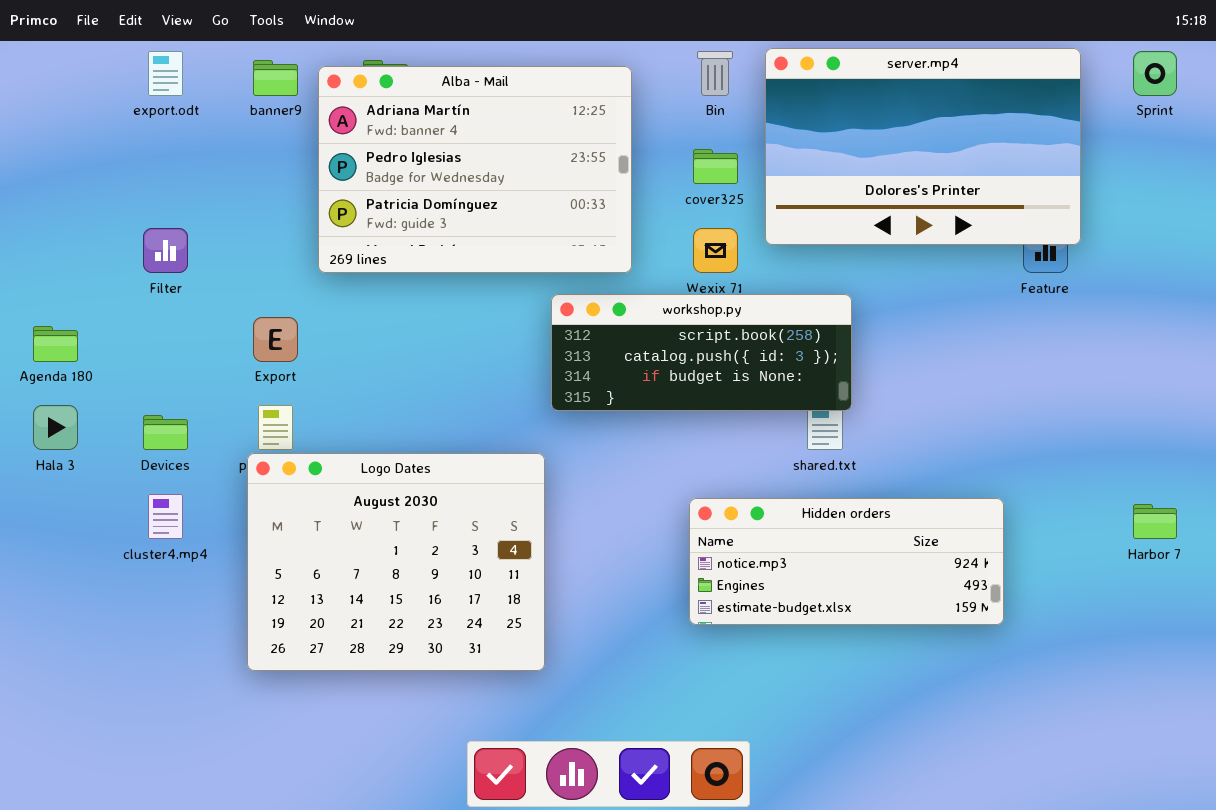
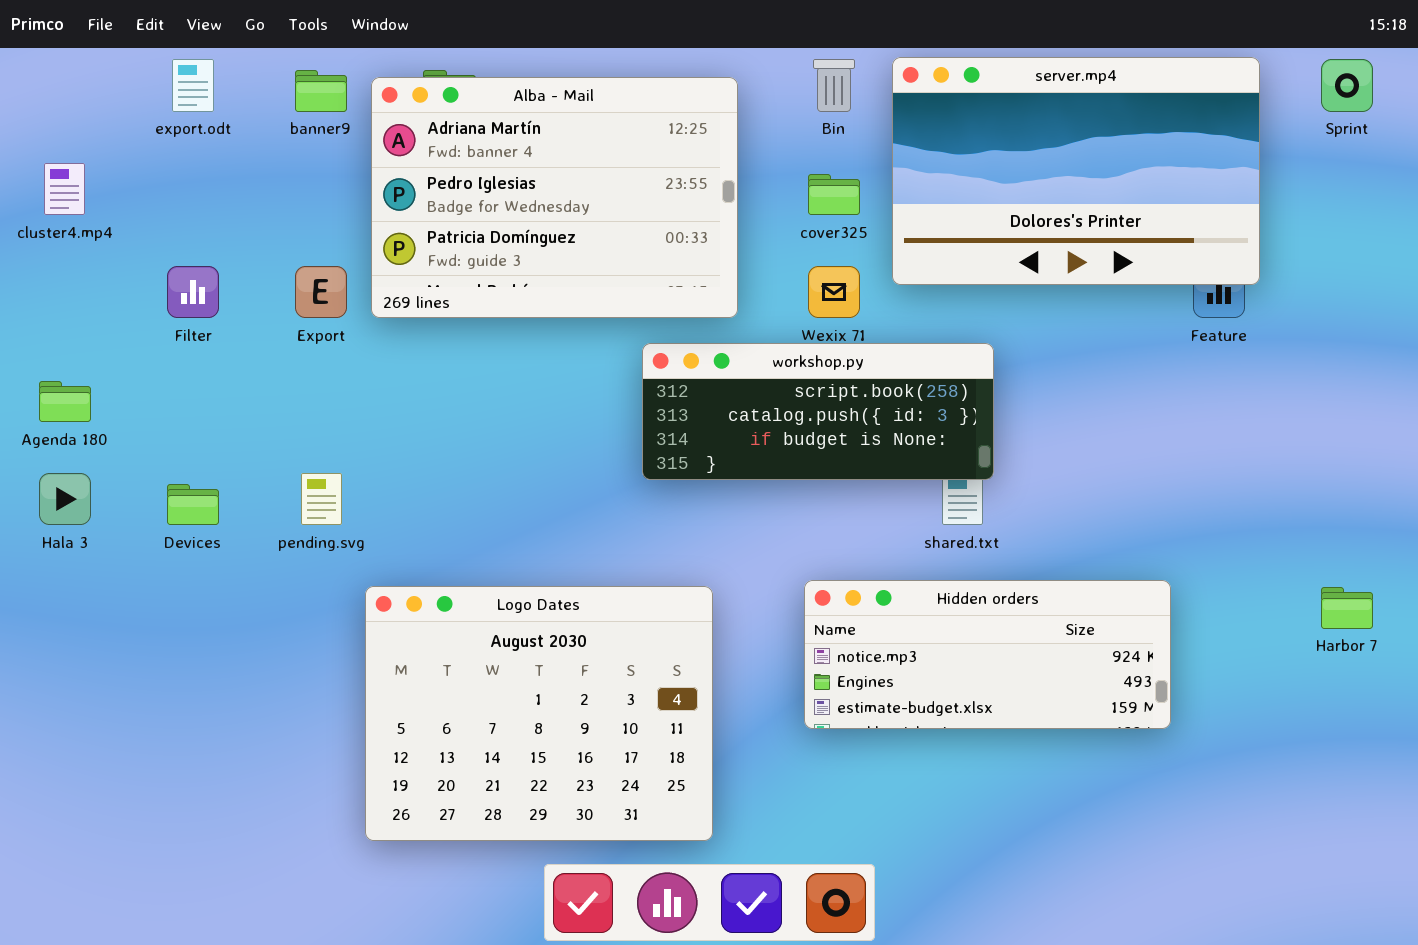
Export: [253,317,298,362] -> [295,266,347,318], moved
Logo Dates: [247,453,545,671] -> [365,586,713,841], moved
cluster4.mp4: [148,494,183,539] -> [44,163,85,215], moved

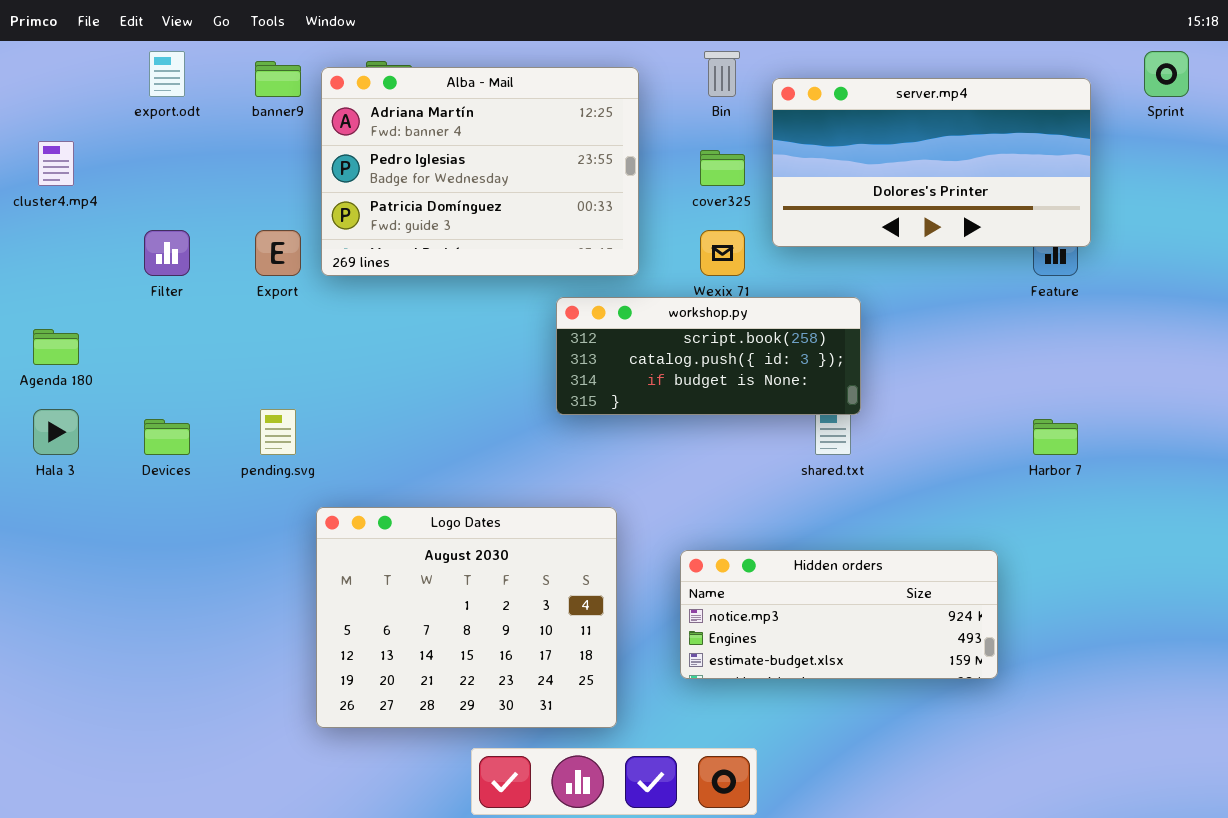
server.mp4: [892,57,1260,285] -> [772,78,1091,247], resized
Hidden orders: [804,580,1171,729] -> [680,550,998,679], moved
Harbor 7: [1321,587,1373,629] -> [1033,419,1078,455], moved

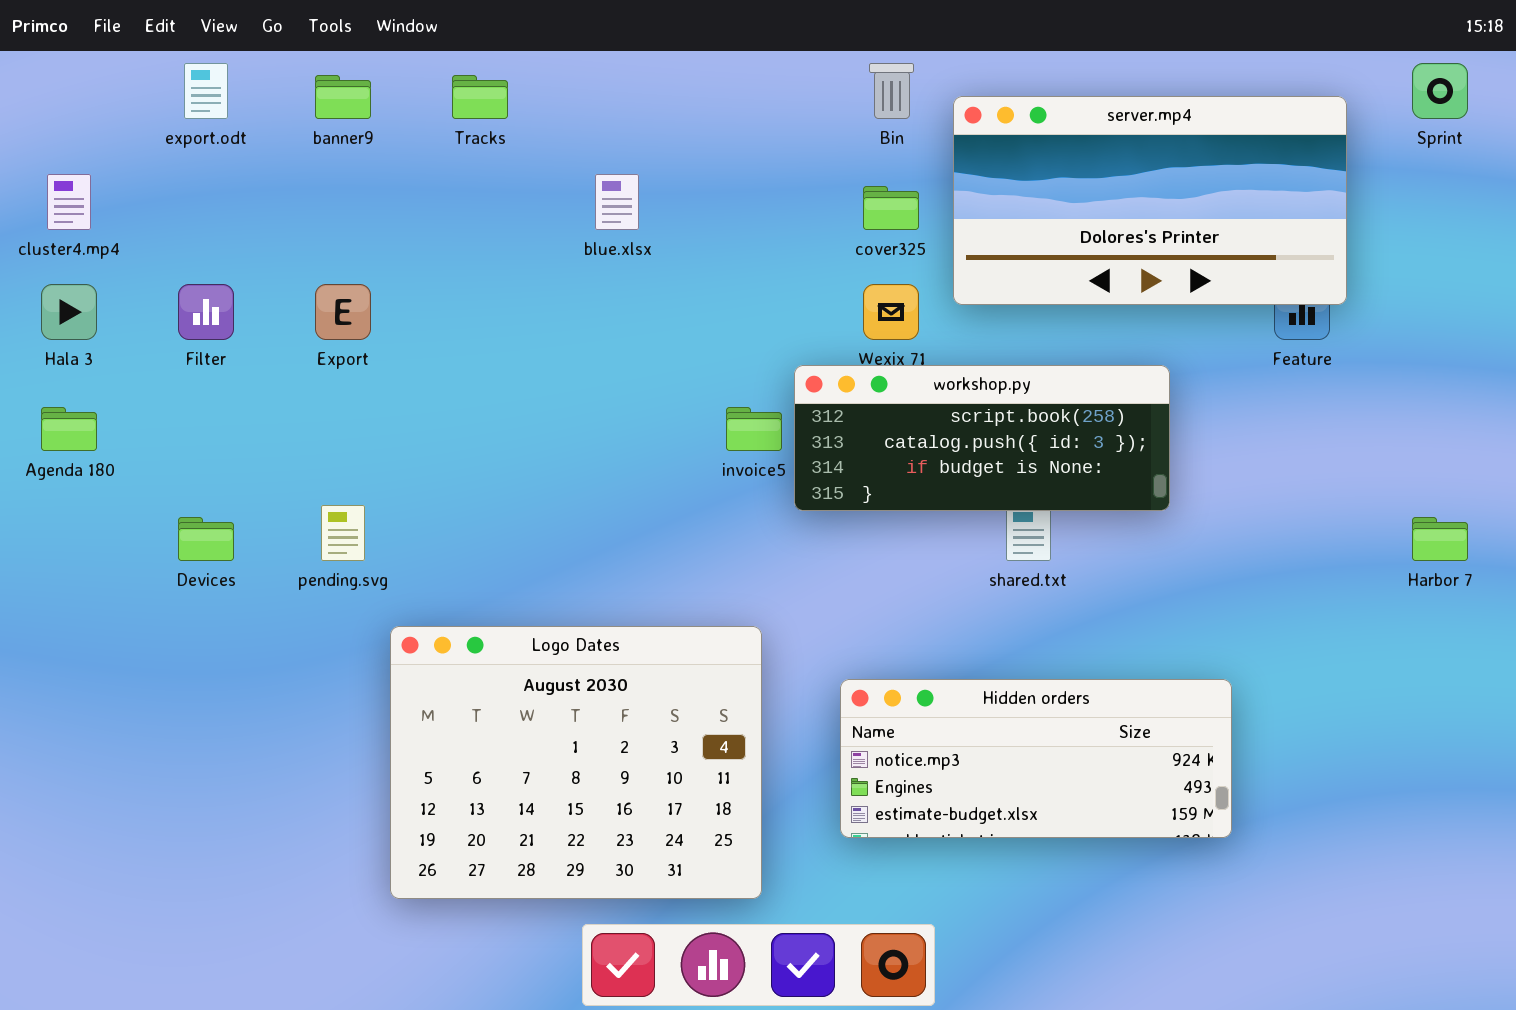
Alba - Mail: [321,67,639,276] -> none, closed
workshop.py: [556,297,861,415] -> [794,365,1170,511], moved
Hala 3: [33,409,79,455] -> [41,284,97,340], moved
Harbor 7: [1033,419,1078,455] -> [1412,517,1468,561], moved

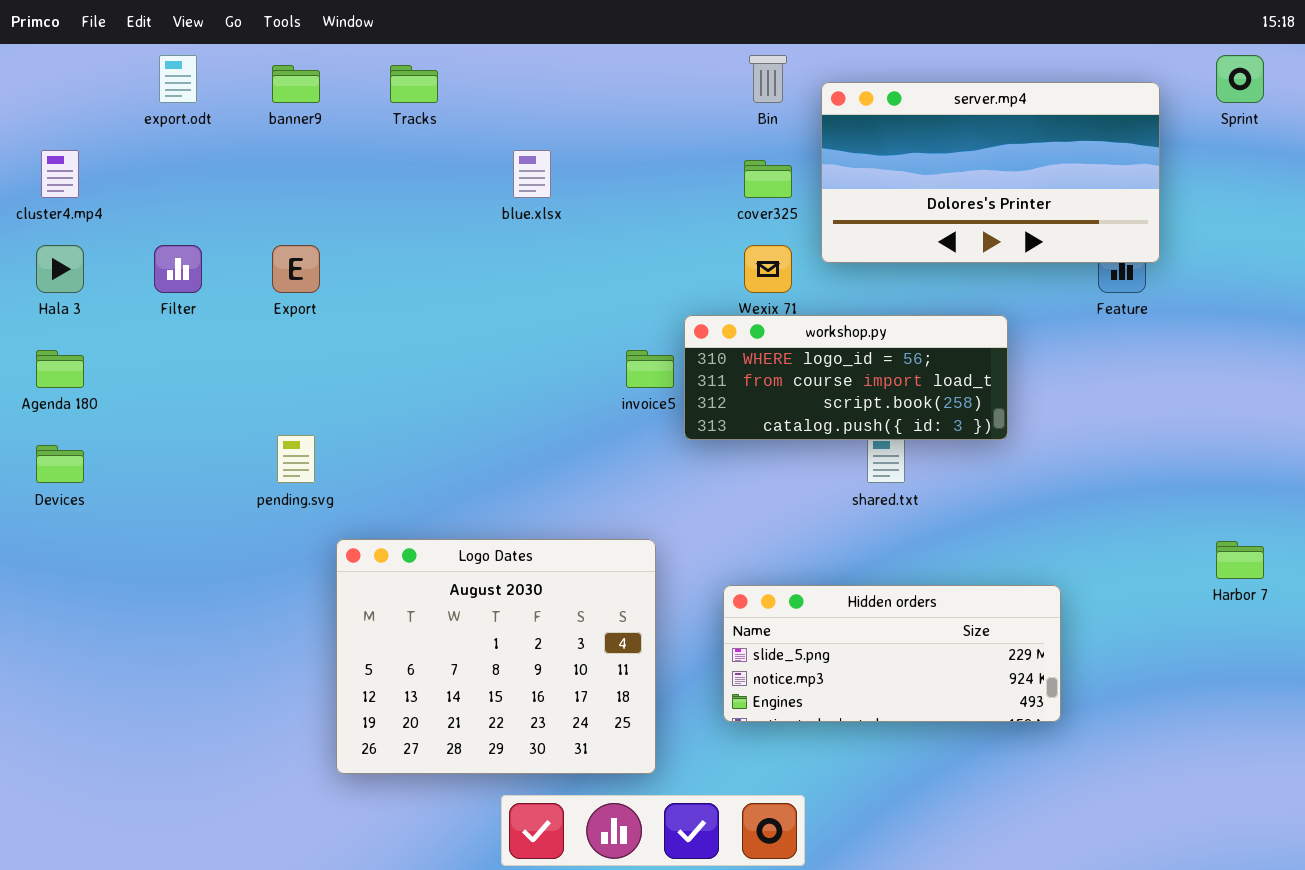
workshop.py: [794,365,1170,511] -> [684,315,1008,440], scrolled up 2 rows
Devices: [178,517,234,561] -> [36,445,84,483], moved
Harbor 7: [1412,517,1468,561] -> [1216,541,1264,579], moved
Hidden orders: [840,679,1232,838] -> [723,585,1061,722], scrolled up 1 row

